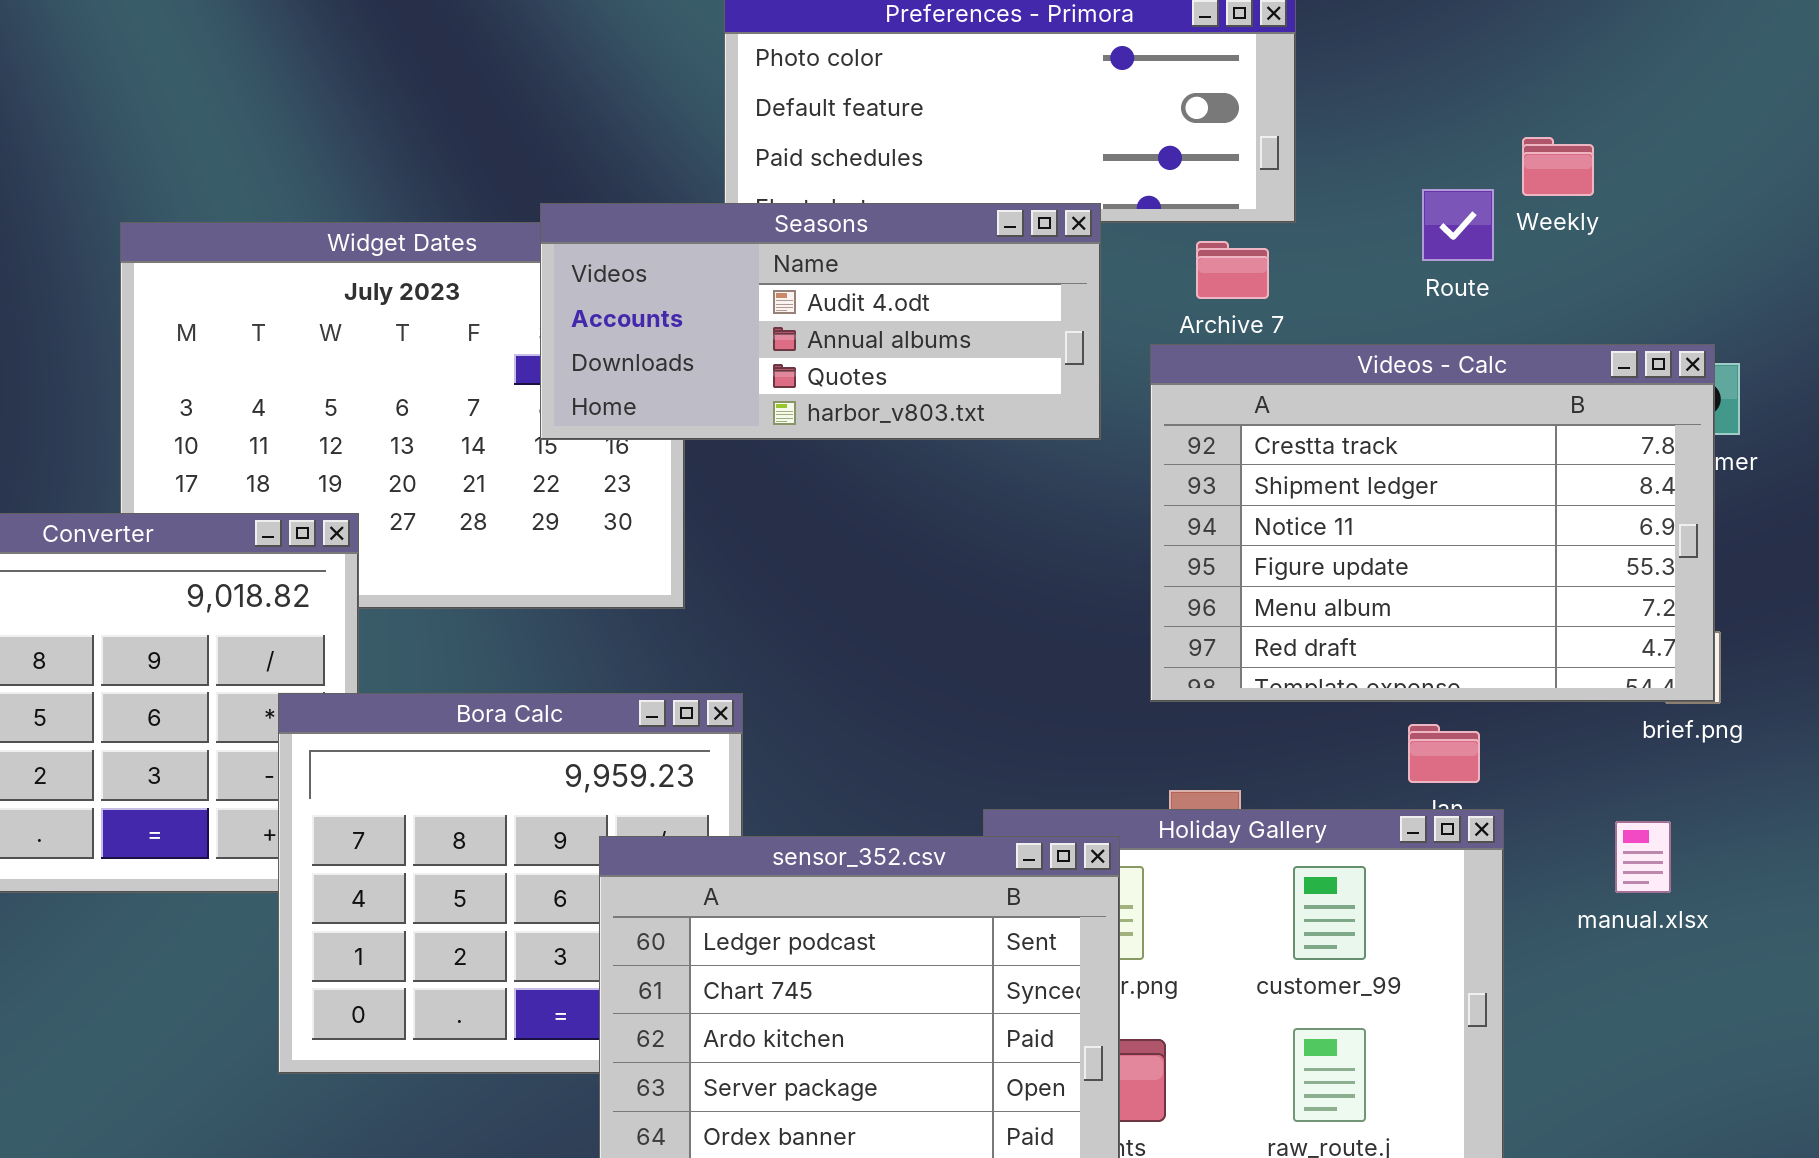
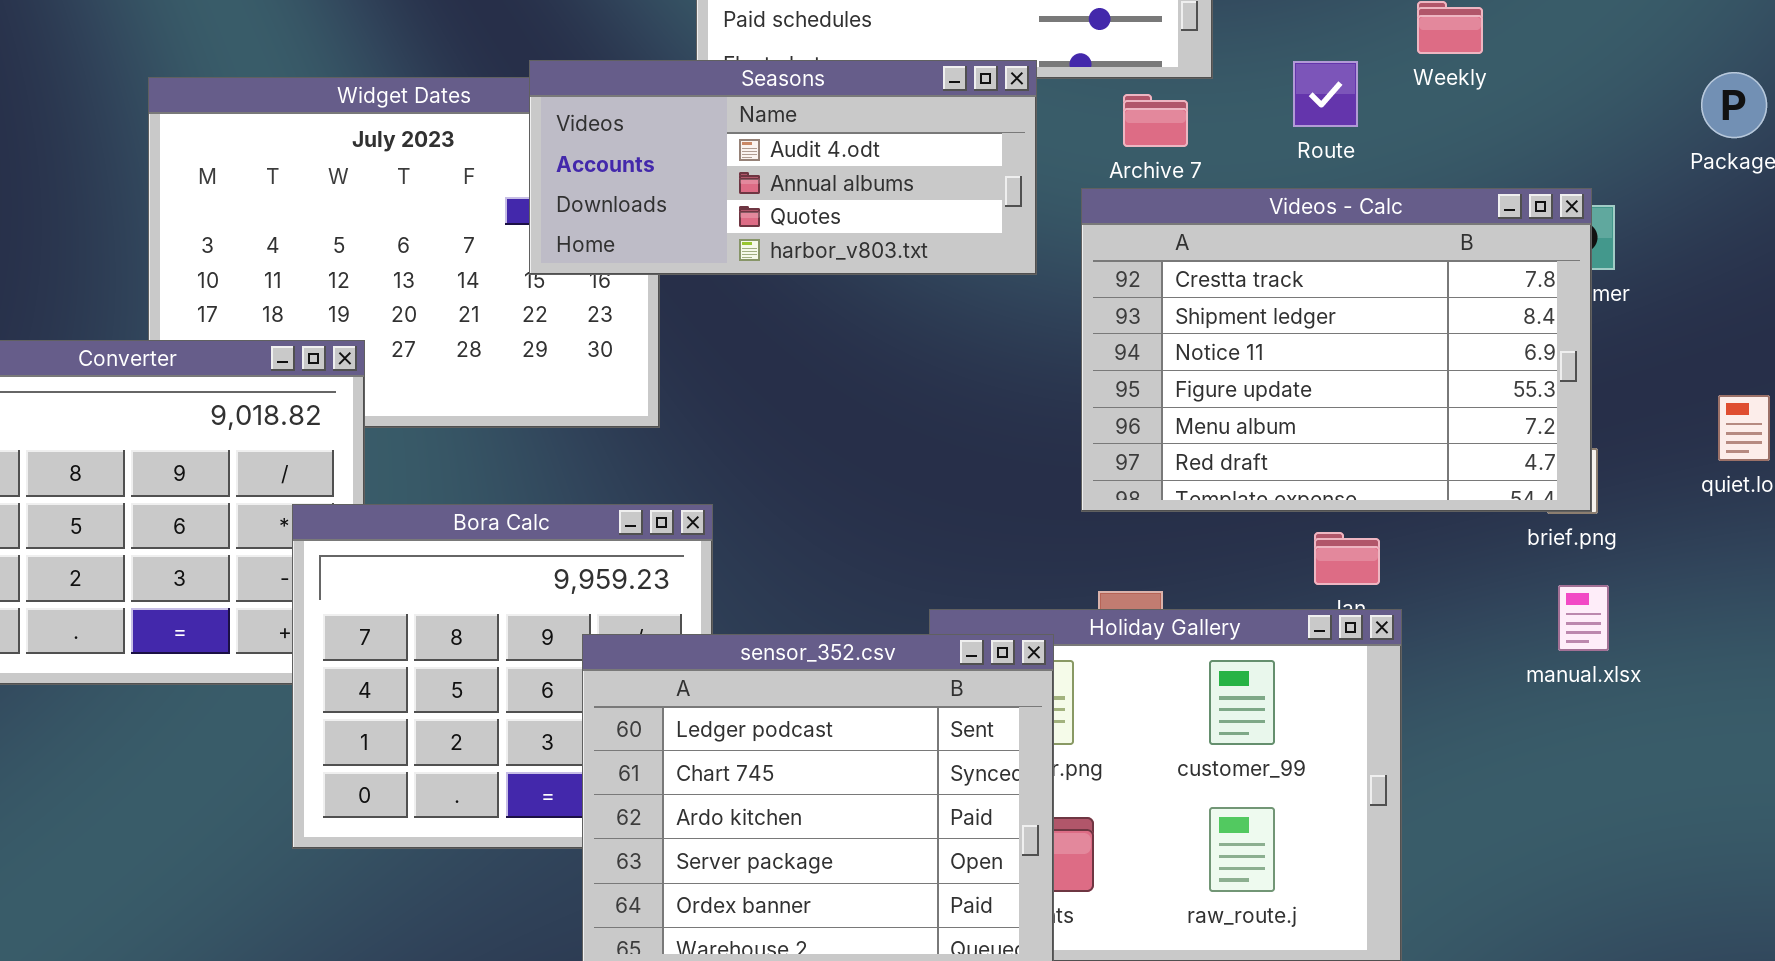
Route: [1422,189,1494,261] -> [1293,61,1358,127], moved
manual.xlsx: [1615,821,1671,893] -> [1558,585,1609,651], moved

